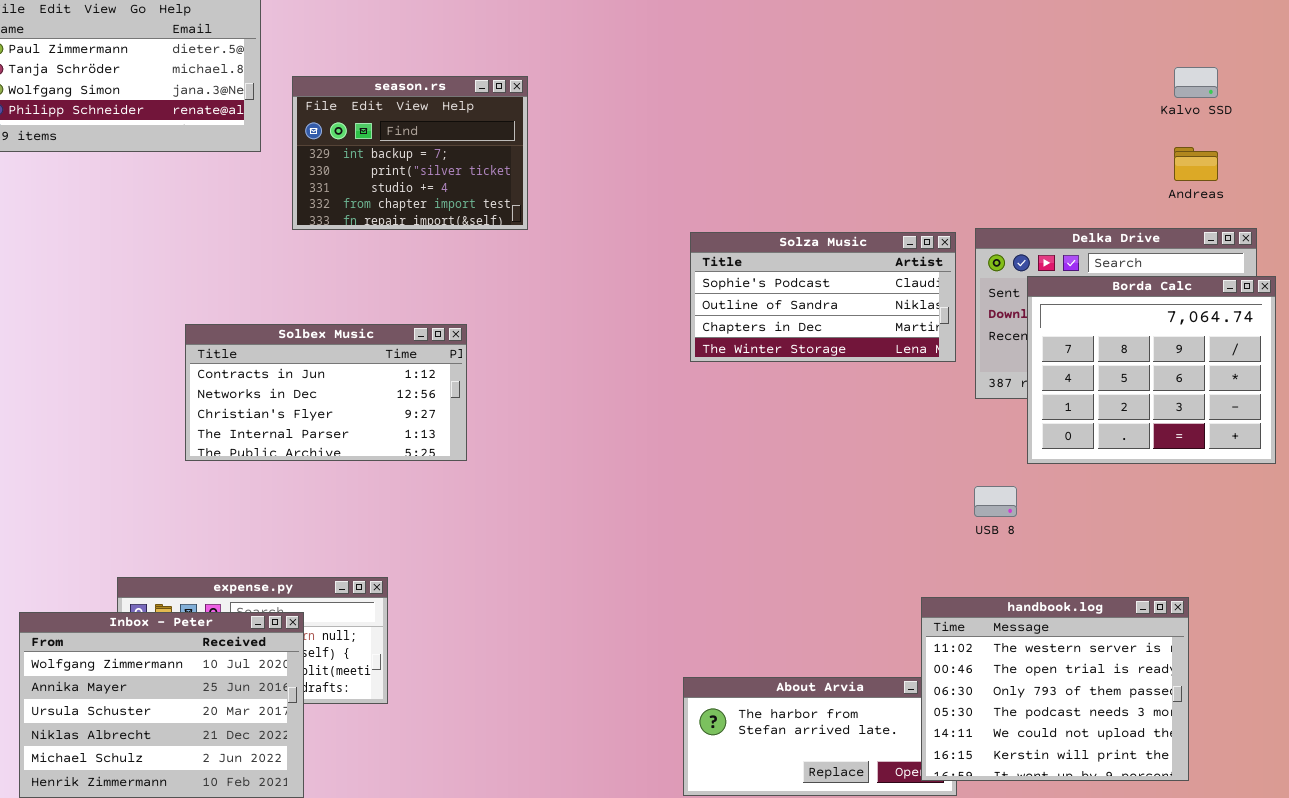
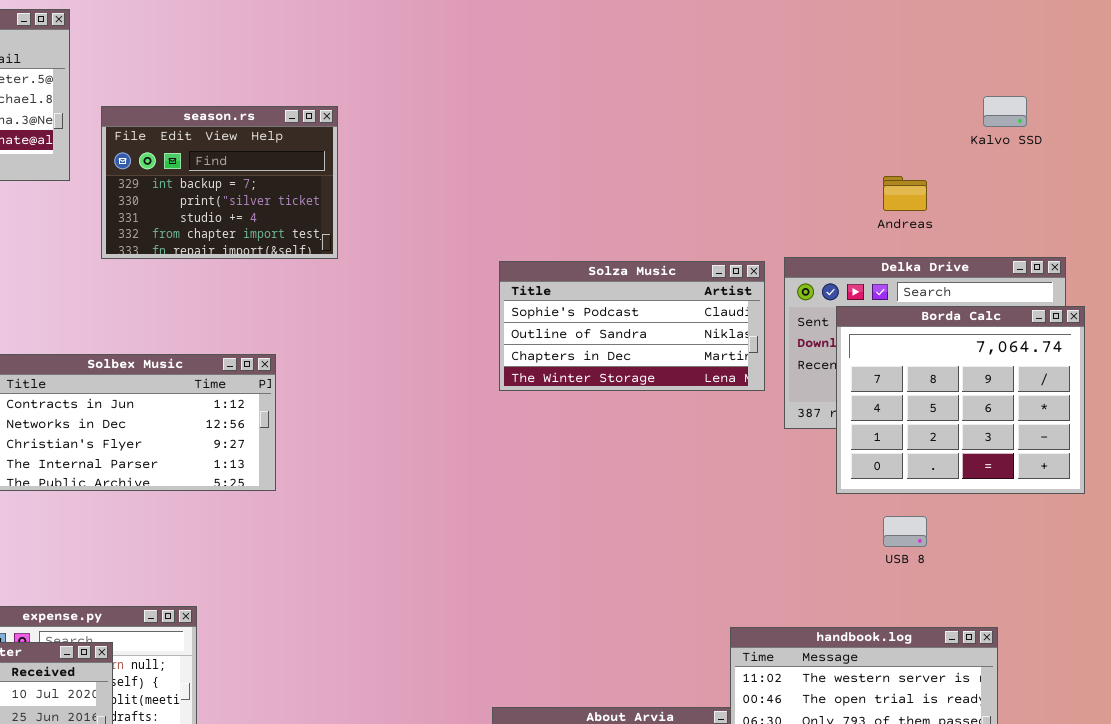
Andreas: [1174,147,1218,181] -> [883,176,927,211], moved
USB 8: [974,486,1017,517] -> [883,516,927,547], moved

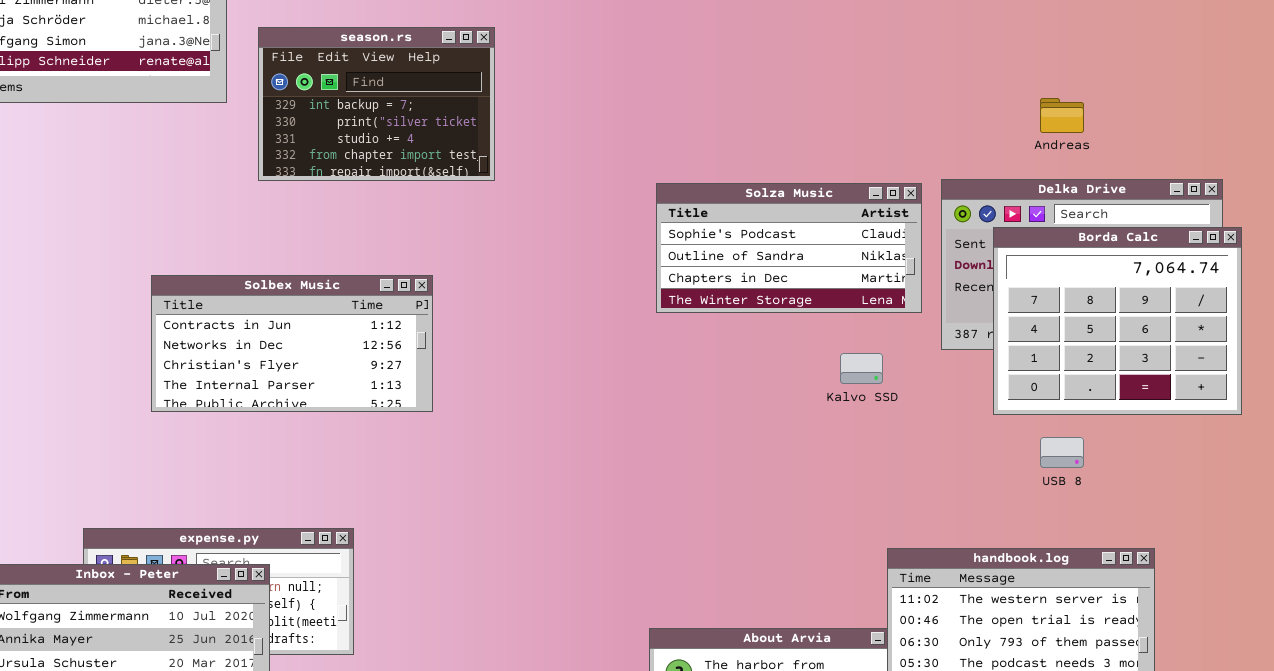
Kalvo SSD: [983,96,1027,127] -> [840,353,883,384], moved

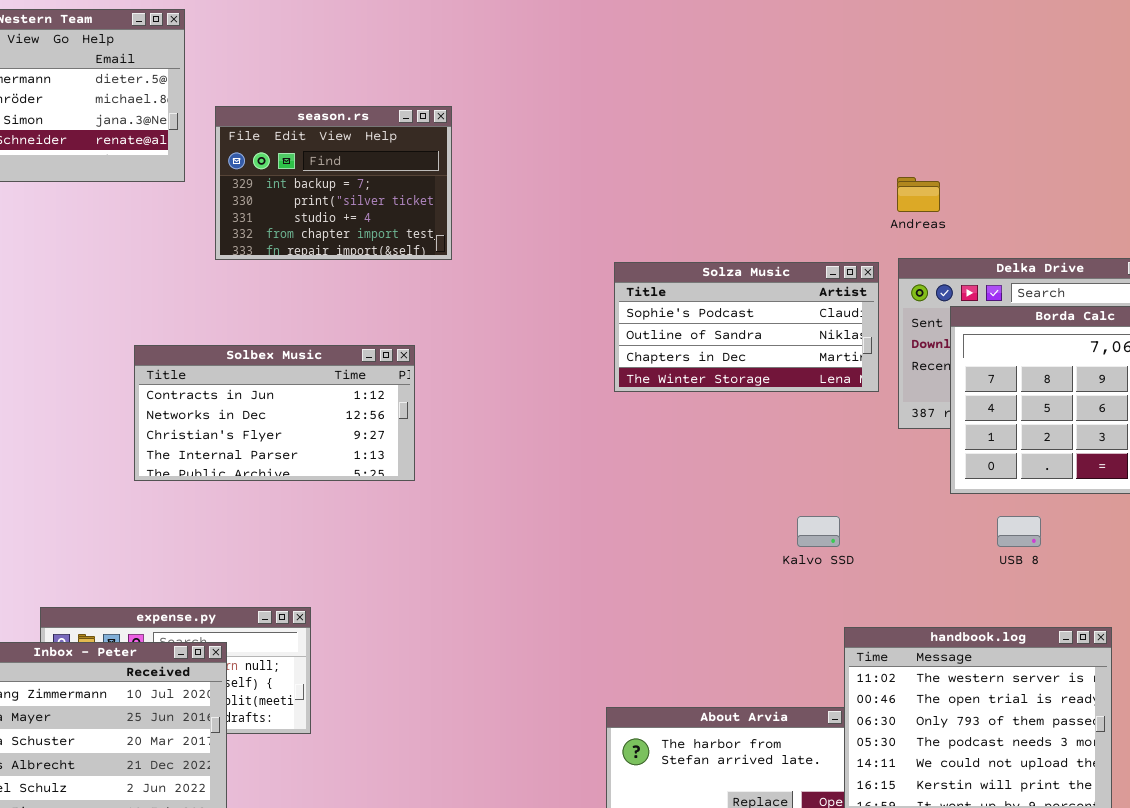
Andreas: [1040,98,1084,133] -> [897,177,940,212], moved
Solbex Music: [151,275,433,412] -> [134,345,415,481], moved
Kalvo SSD: [840,353,883,384] -> [797,516,840,547], moved

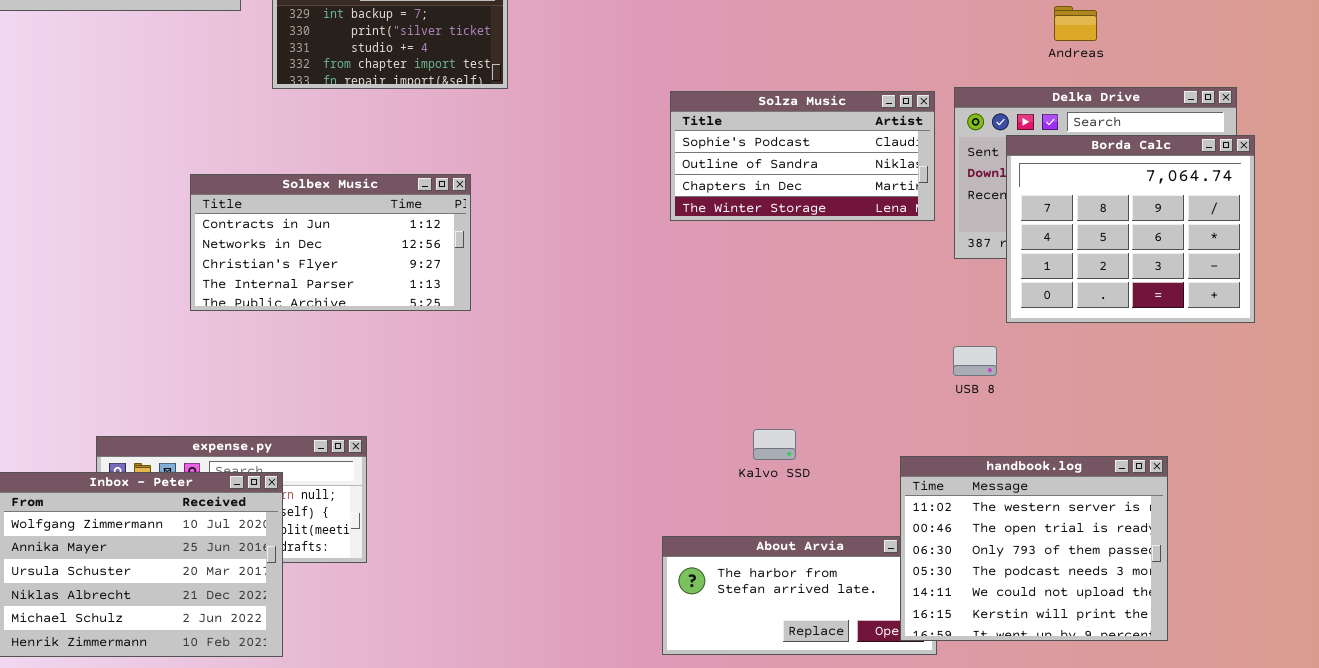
Andreas: [897,177,940,212] -> [1054,6,1097,41], moved
Kalvo SSD: [797,516,840,547] -> [753,429,796,460], moved
USB 8: [997,516,1041,547] -> [953,346,997,376], moved

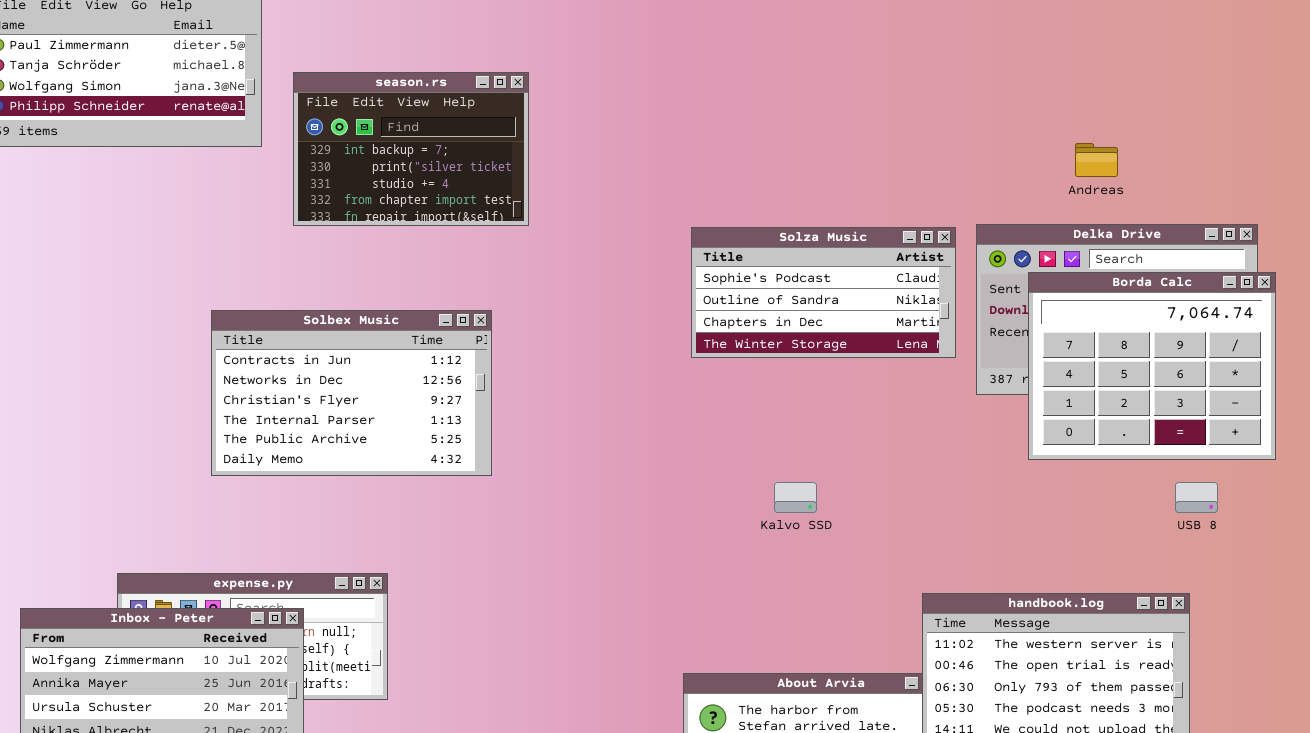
Solbex Music: [190,174,471,311] -> [211,310,492,476], resized
USB 8: [953,346,997,376] -> [1175,482,1218,513], moved
Kalvo SSD: [753,429,796,460] -> [774,482,817,513], moved

